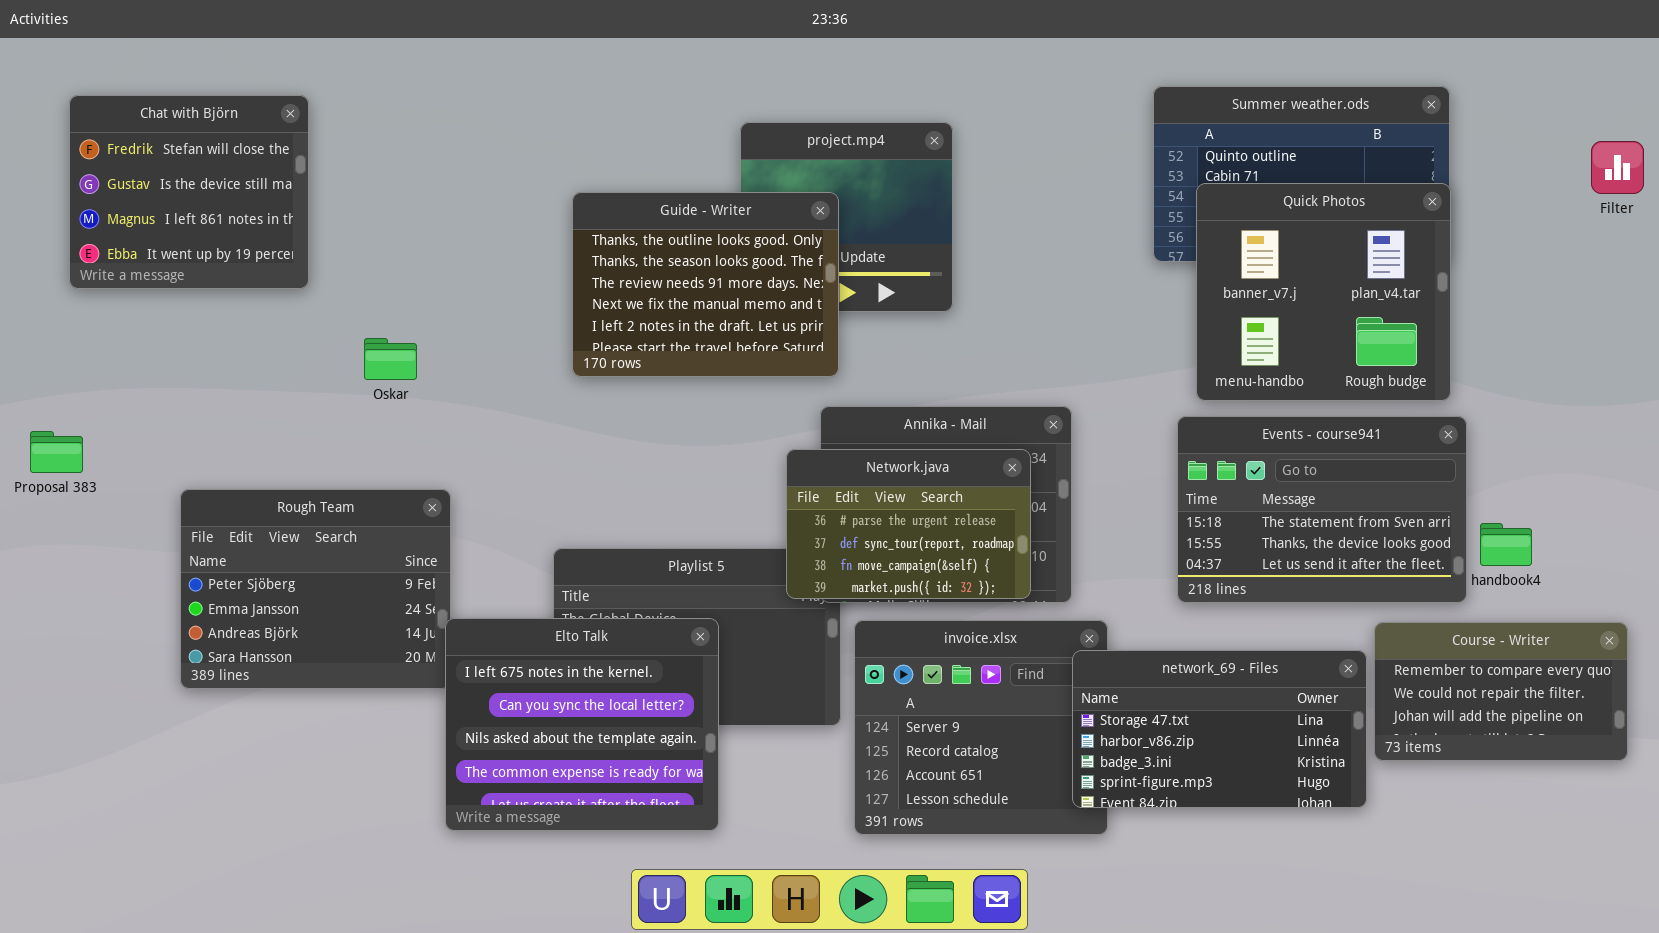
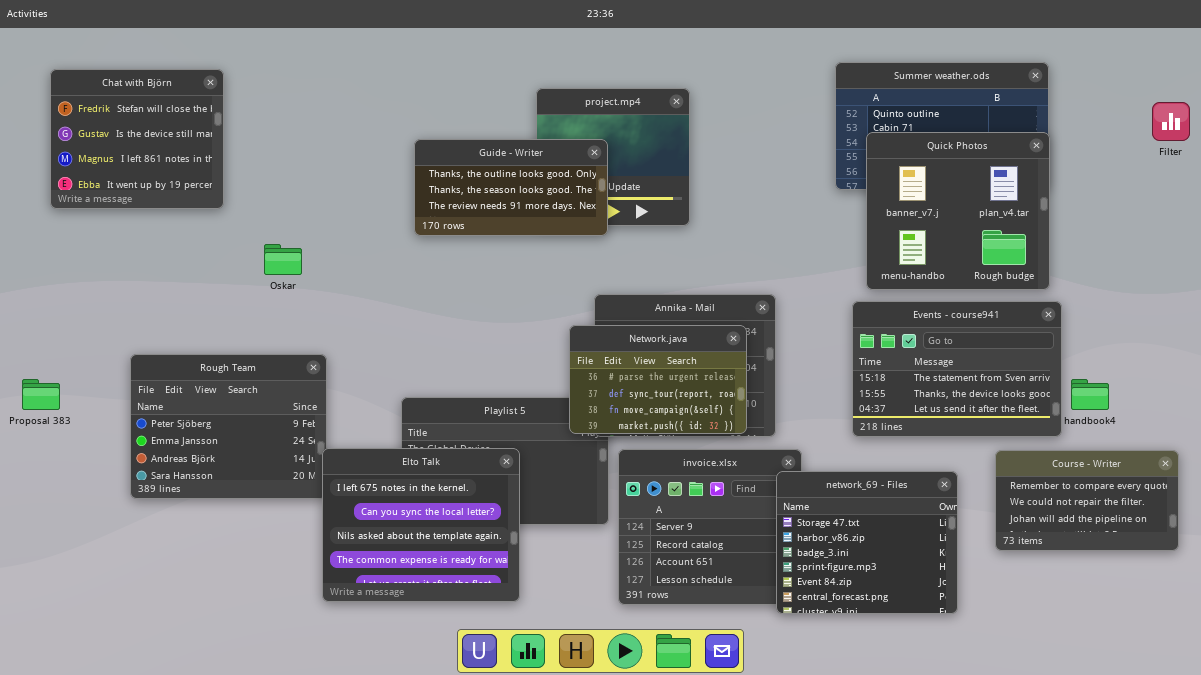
Guide - Writer: [572,192,839,377] -> [414,139,608,236], resized
Proposal 383: [30,431,83,473] -> [22,379,60,410], moved
network_69 - Files: [1072,650,1367,808] -> [776,471,958,614], resized

